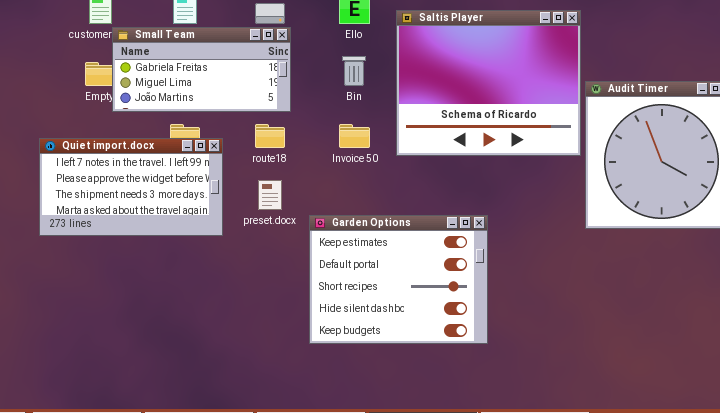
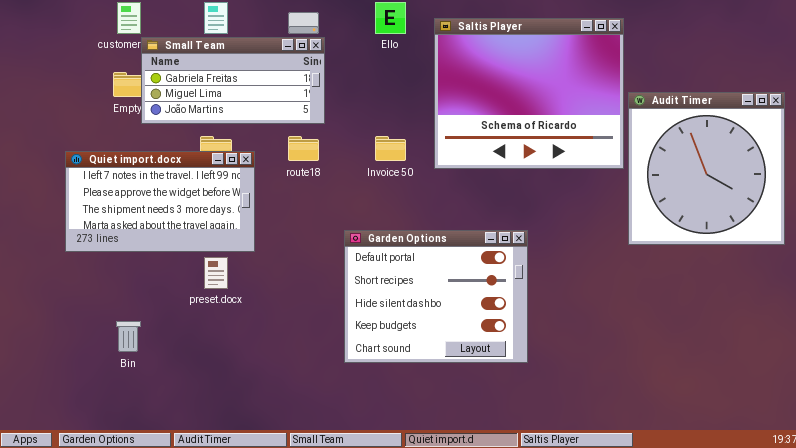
Bin: [342,56,366,86] -> [116,321,141,352], moved
preset.docx: [258,180,282,210] -> [204,257,228,289], moved
Garden Options: [309,215,488,344] -> [344,230,528,363], scrolled down 1 row

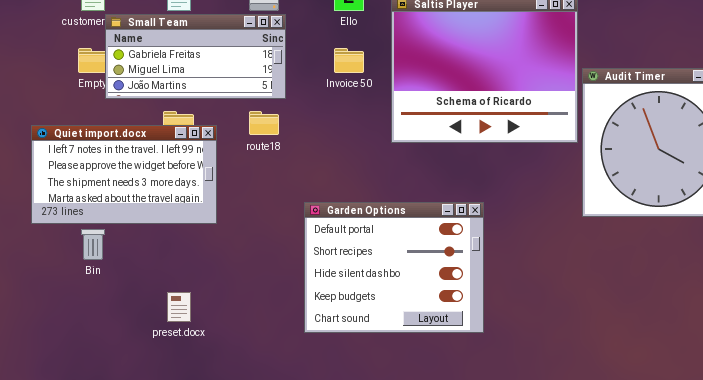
Invoice 50: [375,136,406,161] -> [334,48,364,73], moved
preset.docx: [204,257,228,289] -> [167,292,191,322], moved
Bin: [116,321,141,352] -> [81,229,105,260], moved

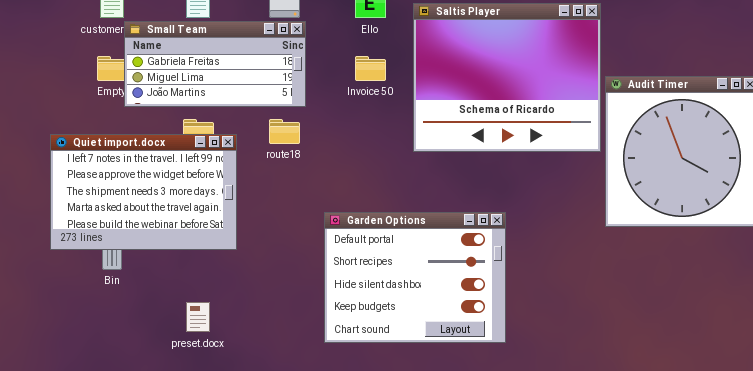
Quiet import.docx: [31,125,217,224] -> [50,134,237,250], resized

